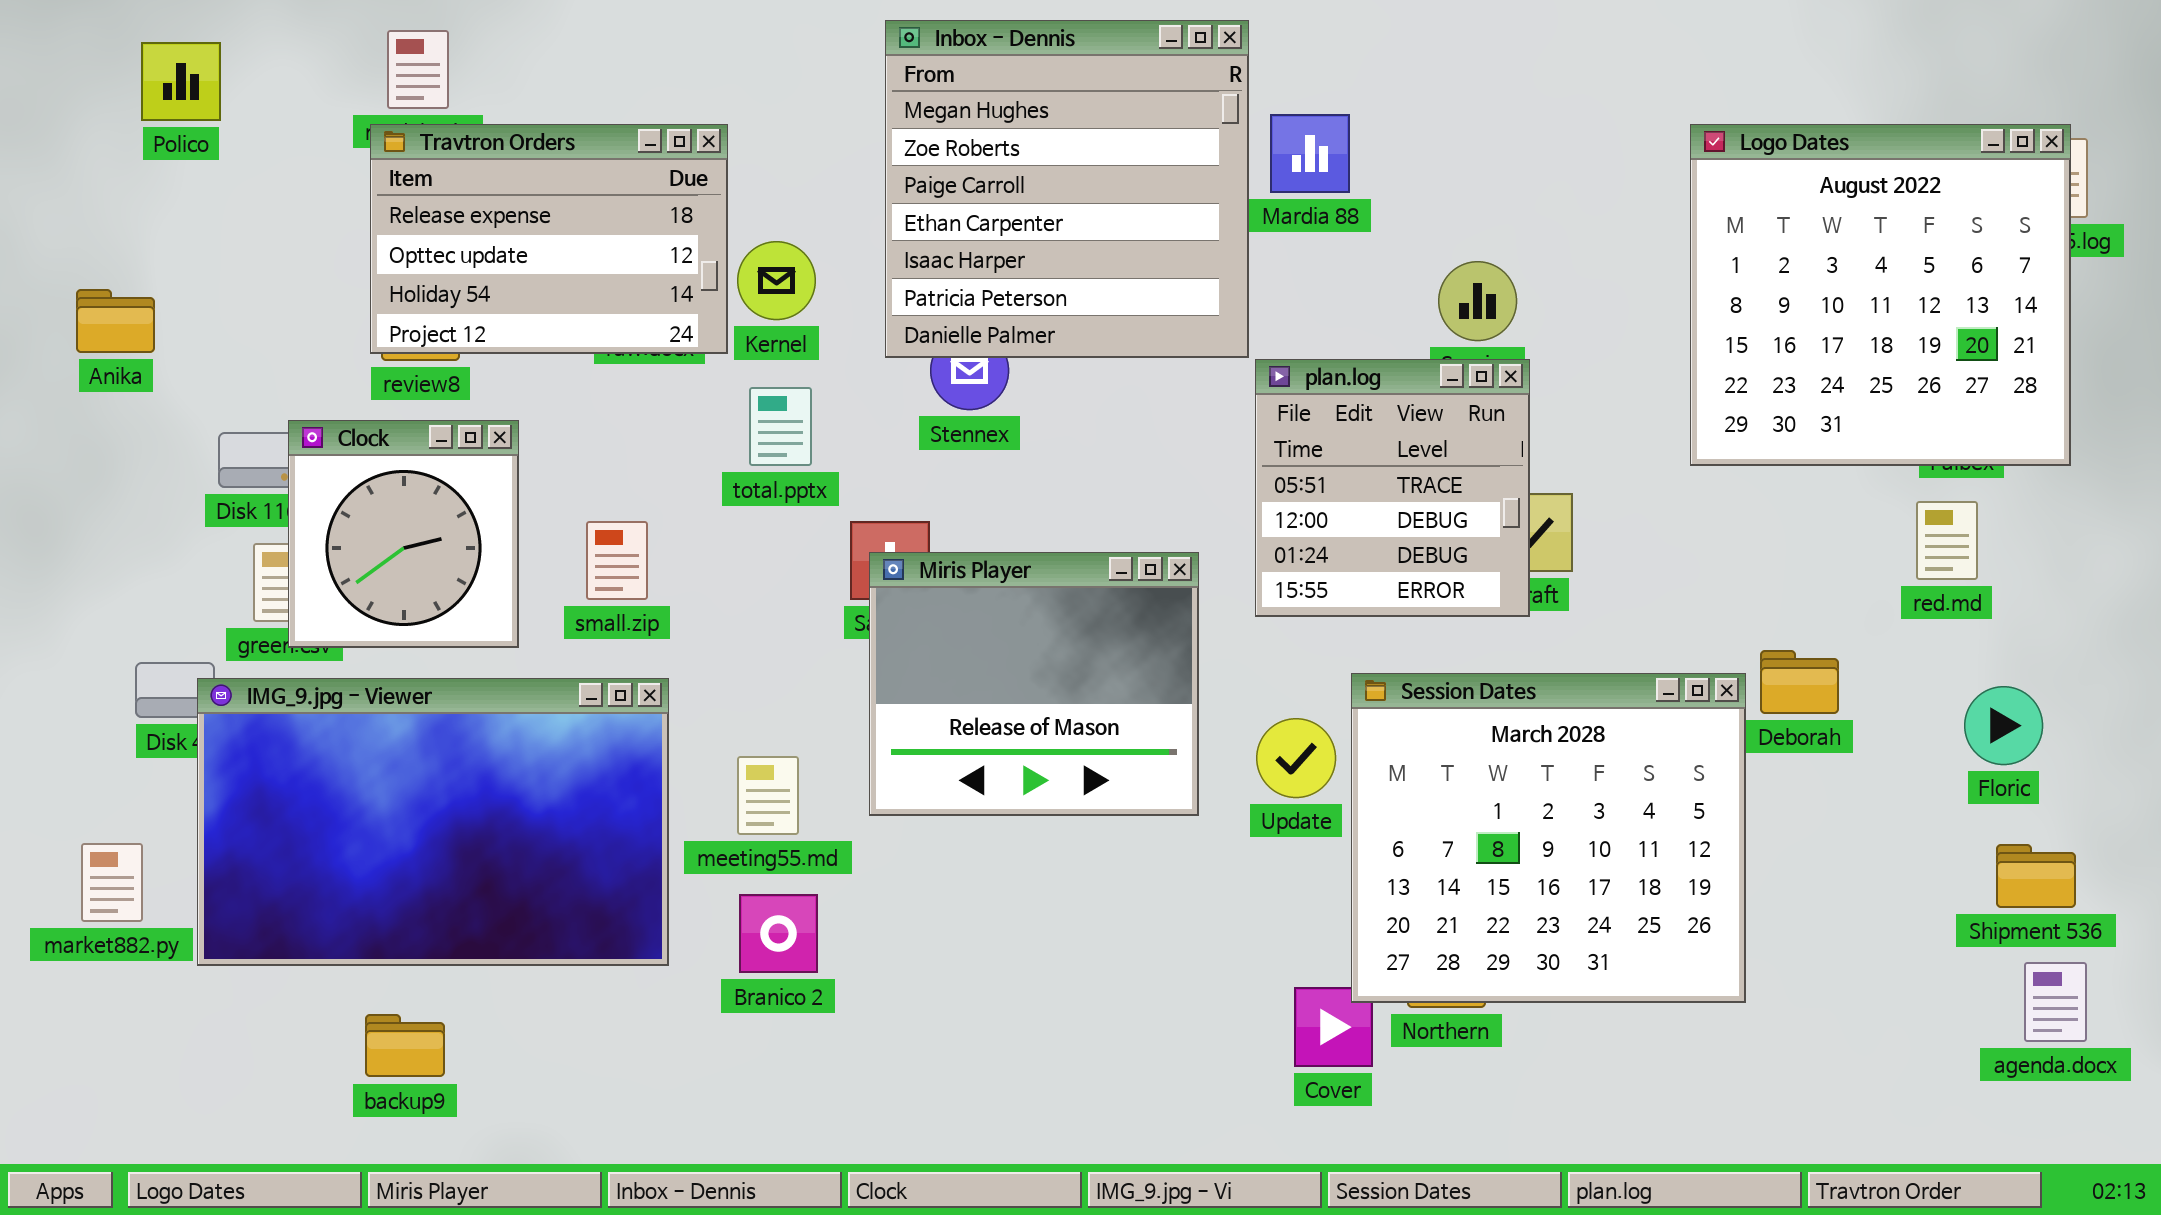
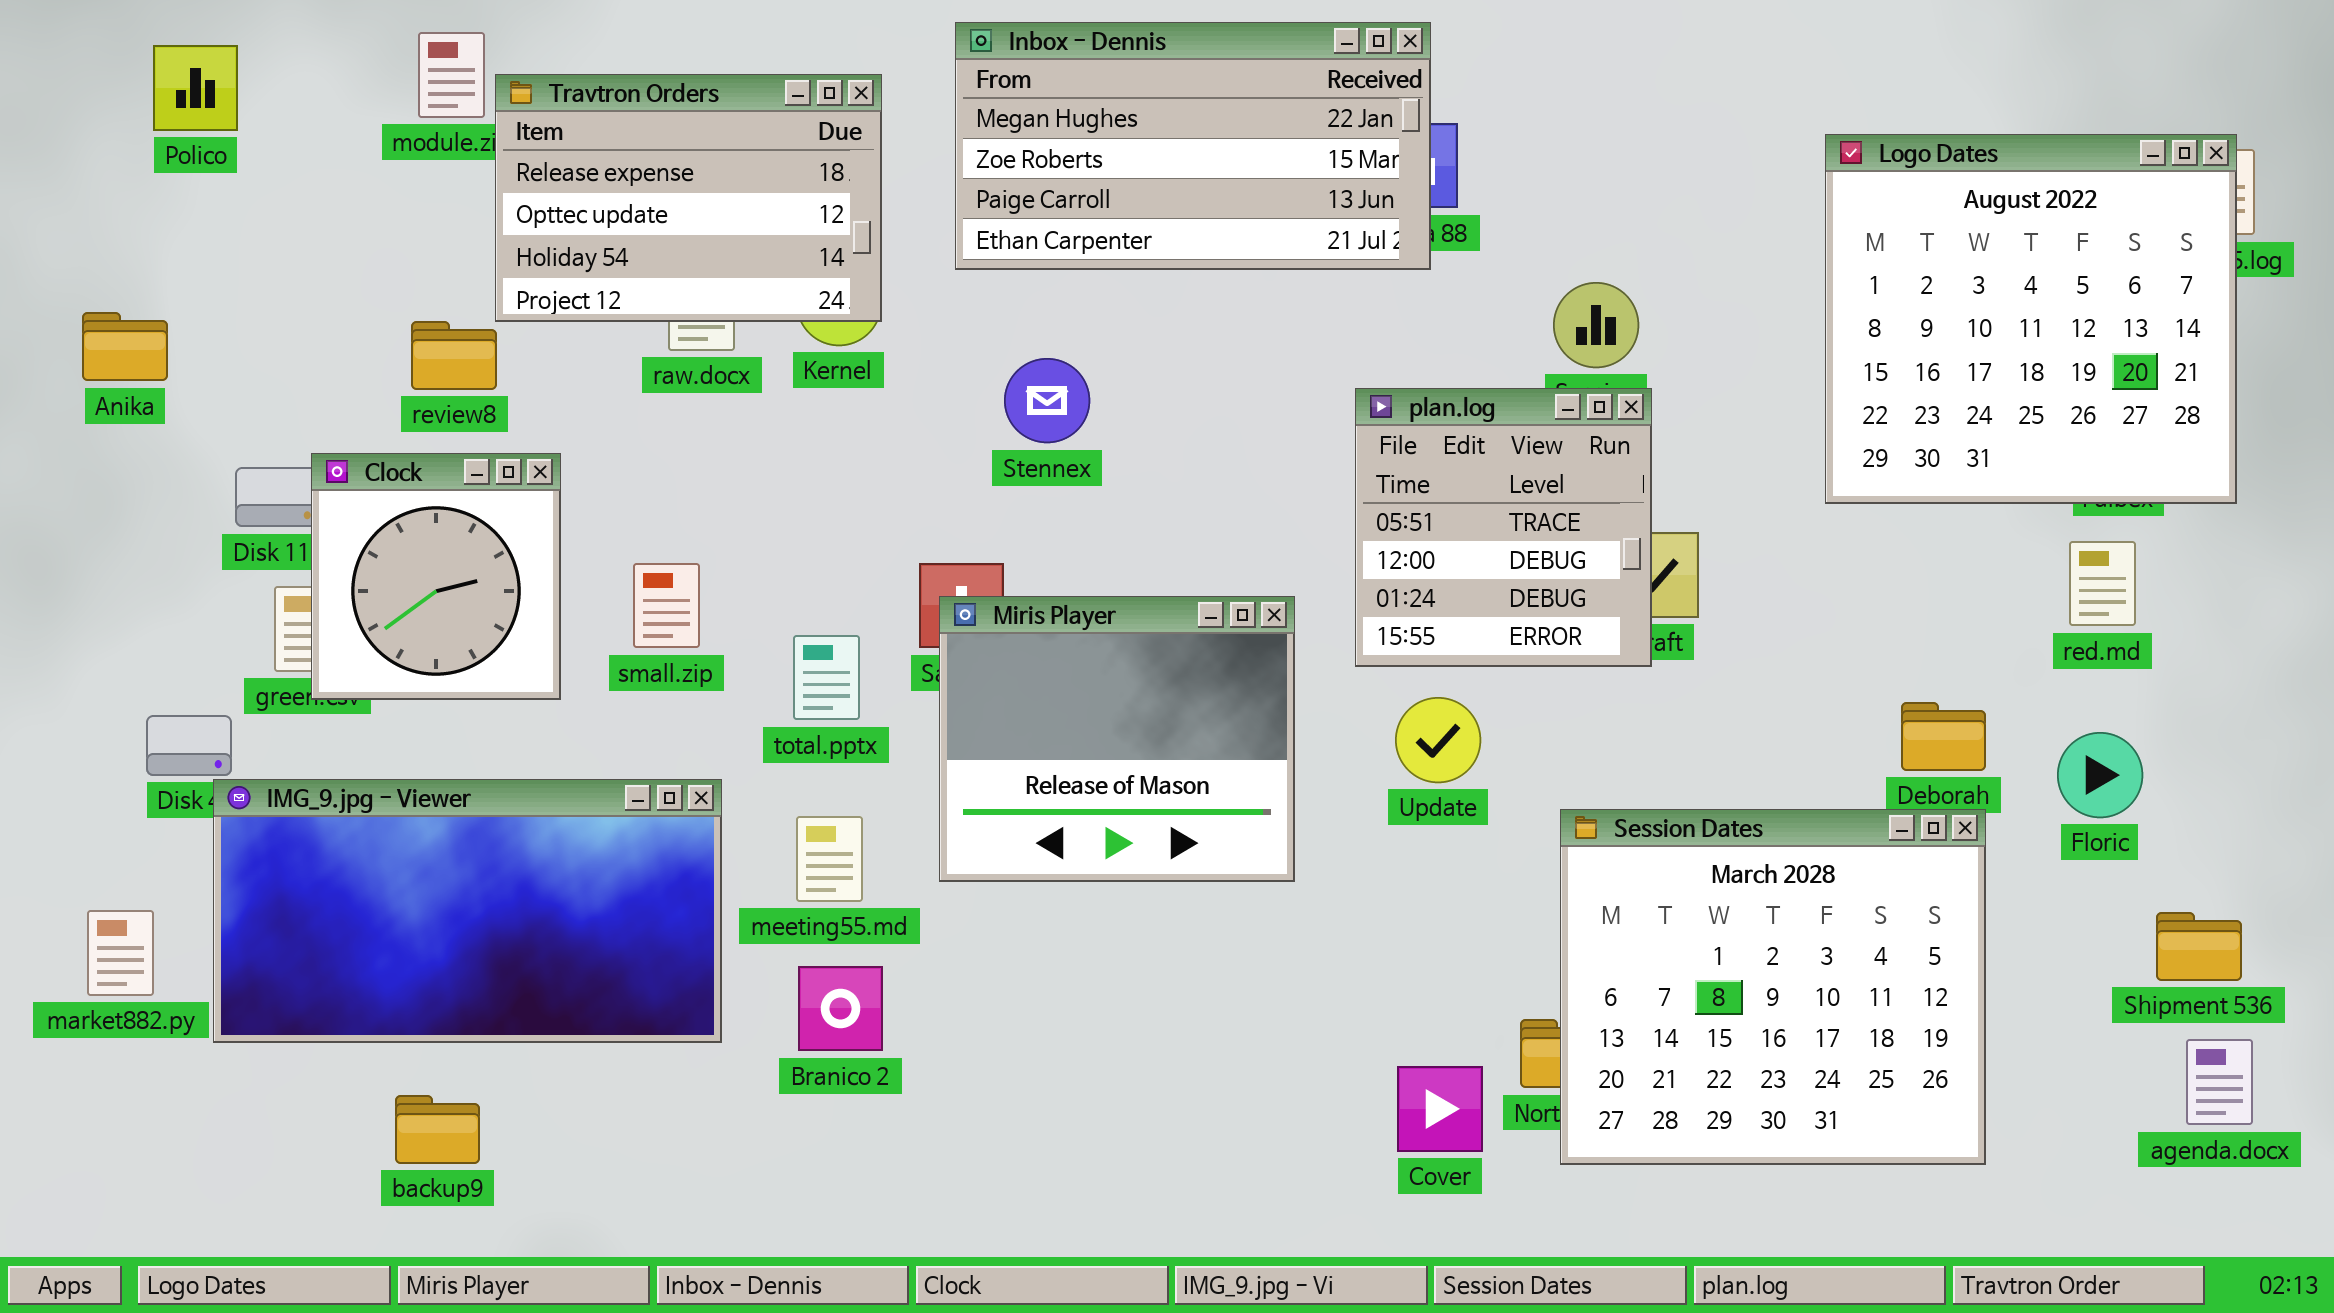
Inbox - Dennis: [885,20,1249,358] -> [955,22,1431,270], resized
Travtron Orders: [370,124,728,354] -> [495,74,882,322], moved
total.pptx: [749,387,812,466] -> [793,635,860,720], moved
Session Dates: [1351,673,1746,1003] -> [1560,809,1986,1165], moved
IMG_9.jpg - Viewer: [197,678,669,966] -> [213,779,722,1043], resized
Floric: [1964,686,2043,765] -> [2057,732,2143,818], moved
Update: [1256,718,1336,798] -> [1395,697,1481,783], moved

